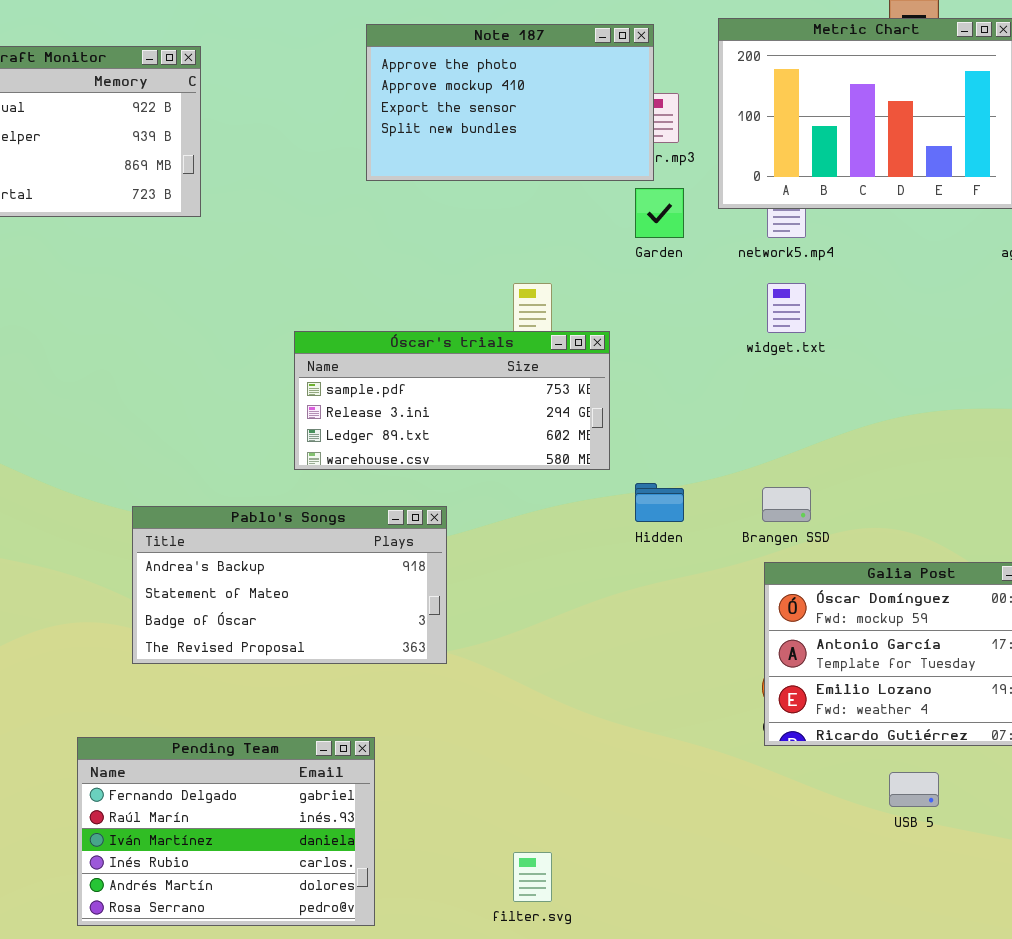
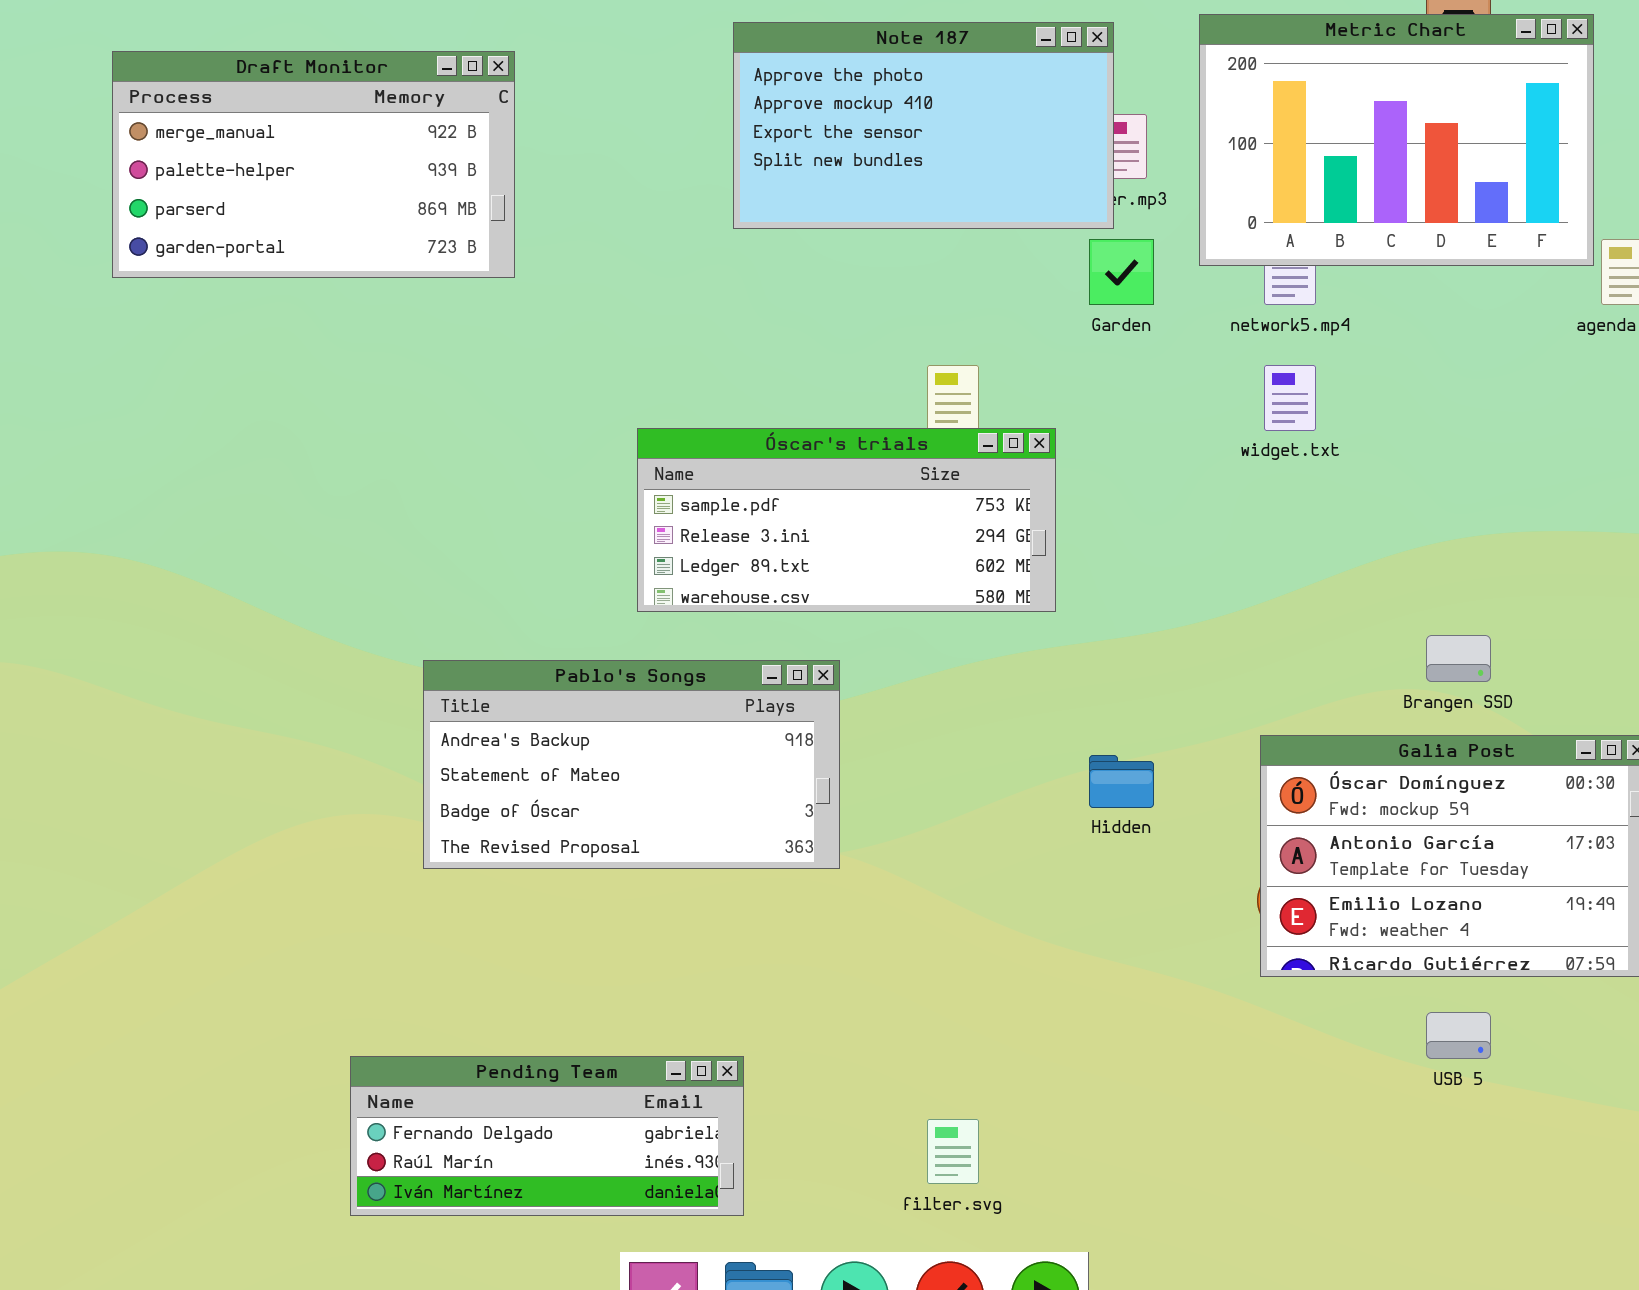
Hidden: [635,483,684,522] -> [1089,755,1154,808], moved
Brangen SSD: [762,487,811,522] -> [1426,635,1491,682], moved
Pending Team: [77,737,375,926] -> [350,1056,744,1216], resized

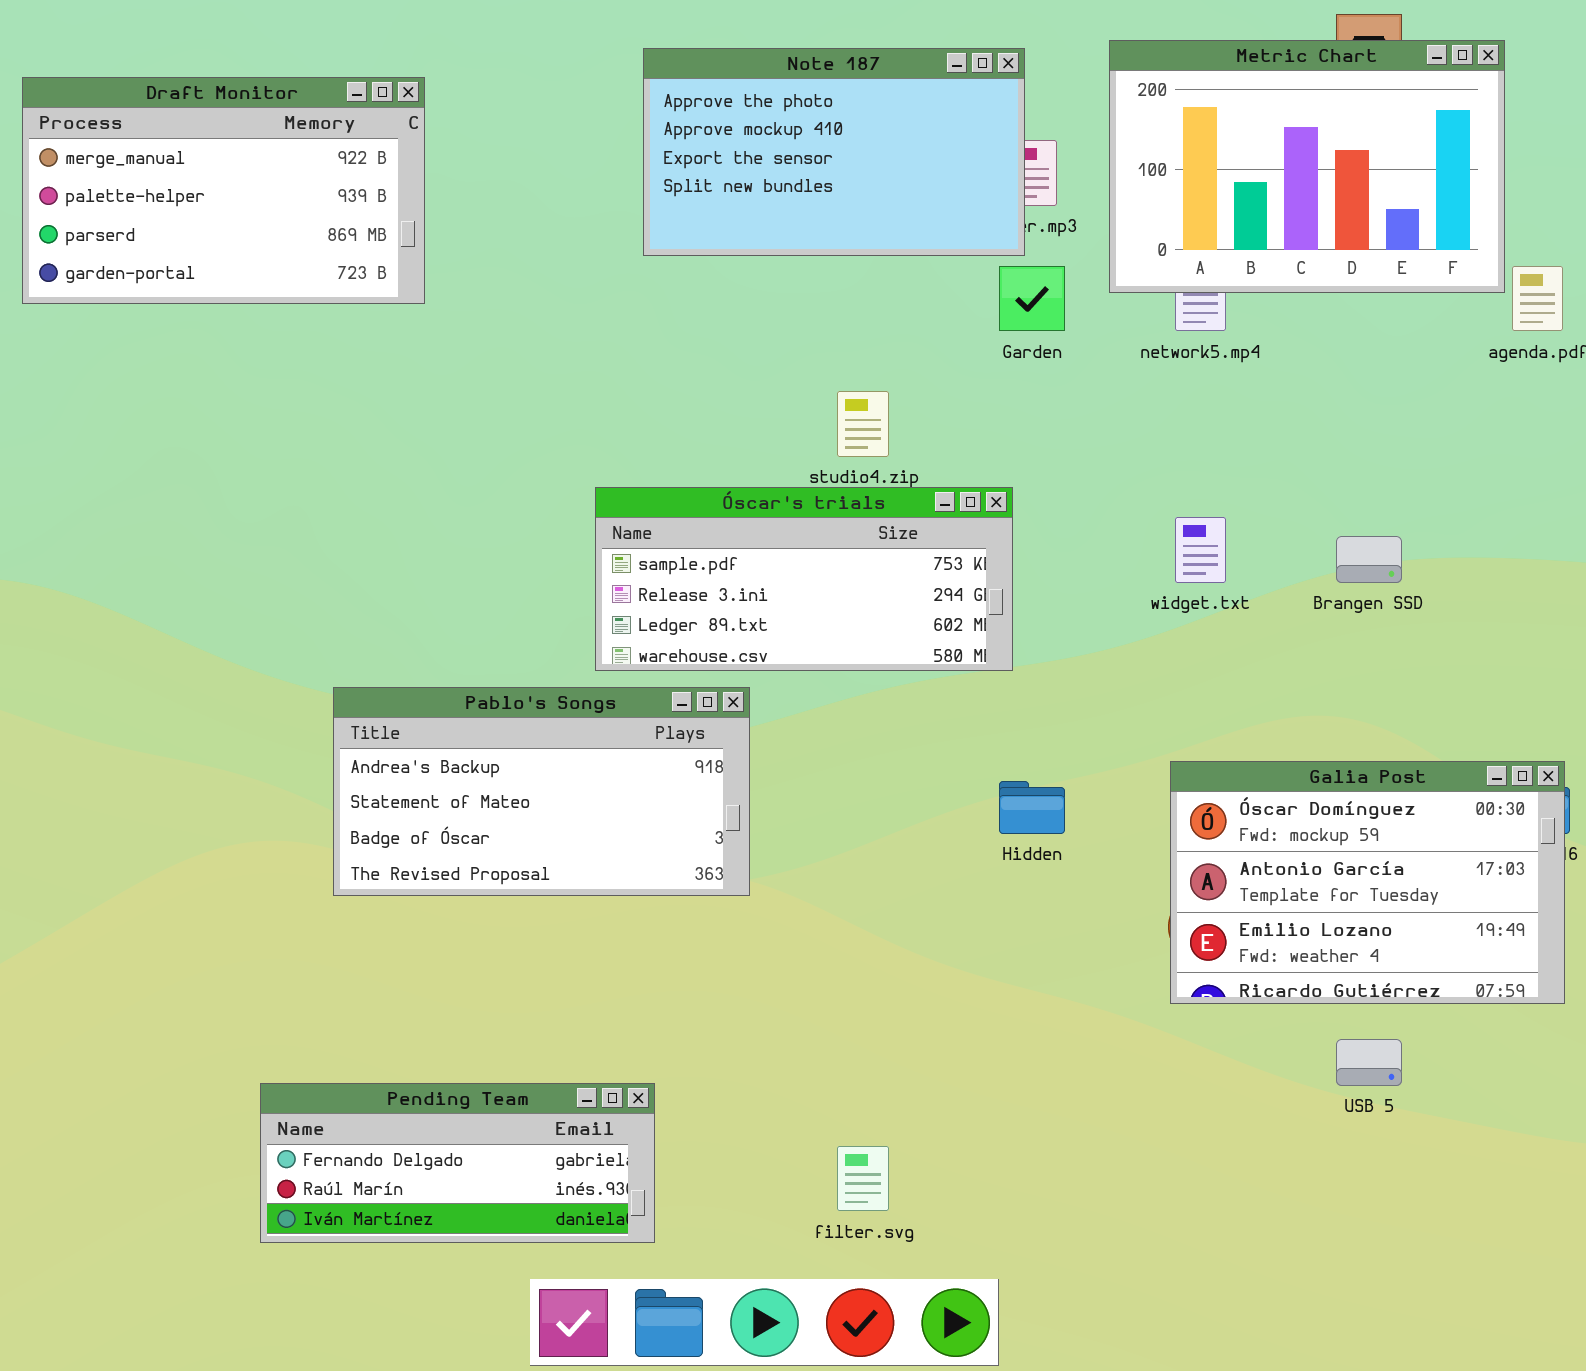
widget.txt: [1264,365,1316,431] -> [1175,517,1226,583], moved
Óscar's trials: [637,428,1056,612] -> [595,487,1013,671], moved
Brangen SSD: [1426,635,1491,682] -> [1336,536,1402,583], moved

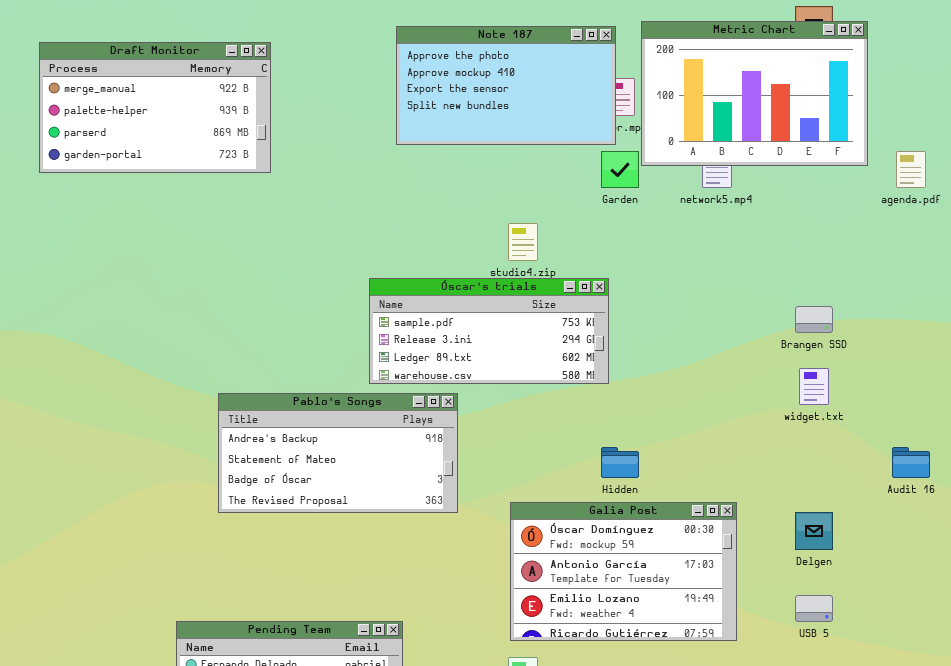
Metric Chart: [1109,40,1505,293] -> [641,21,868,166], moved
widget.txt: [1175,517,1226,583] -> [799,368,829,405], moved
Galia Post: [1170,761,1565,1004] -> [510,502,737,641], moved

